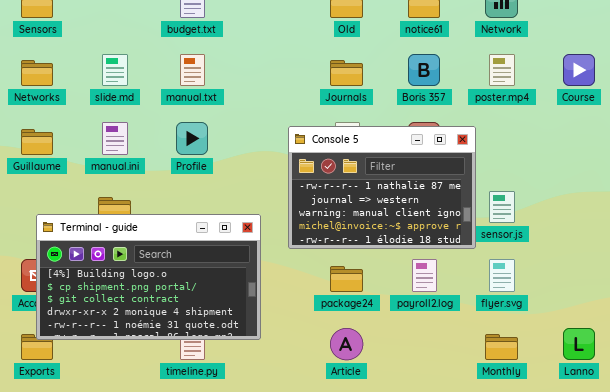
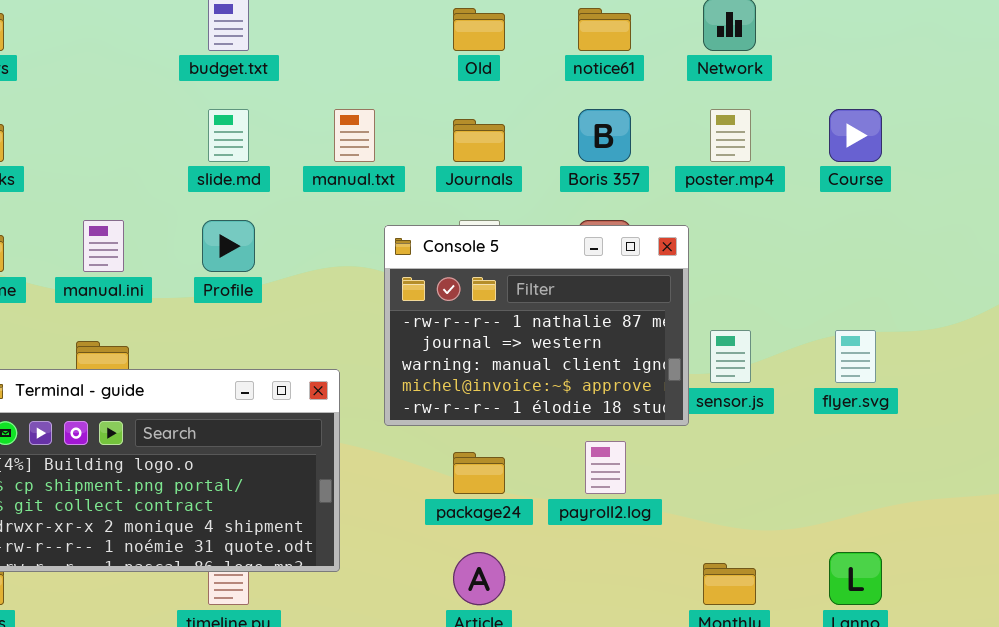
slide.md: [102,54,128,86] -> [208,109,249,162], moved
manual.txt: [180,54,205,86] -> [334,109,375,162], moved
flyer.svg: [489,259,515,292] -> [835,330,876,383], moved

